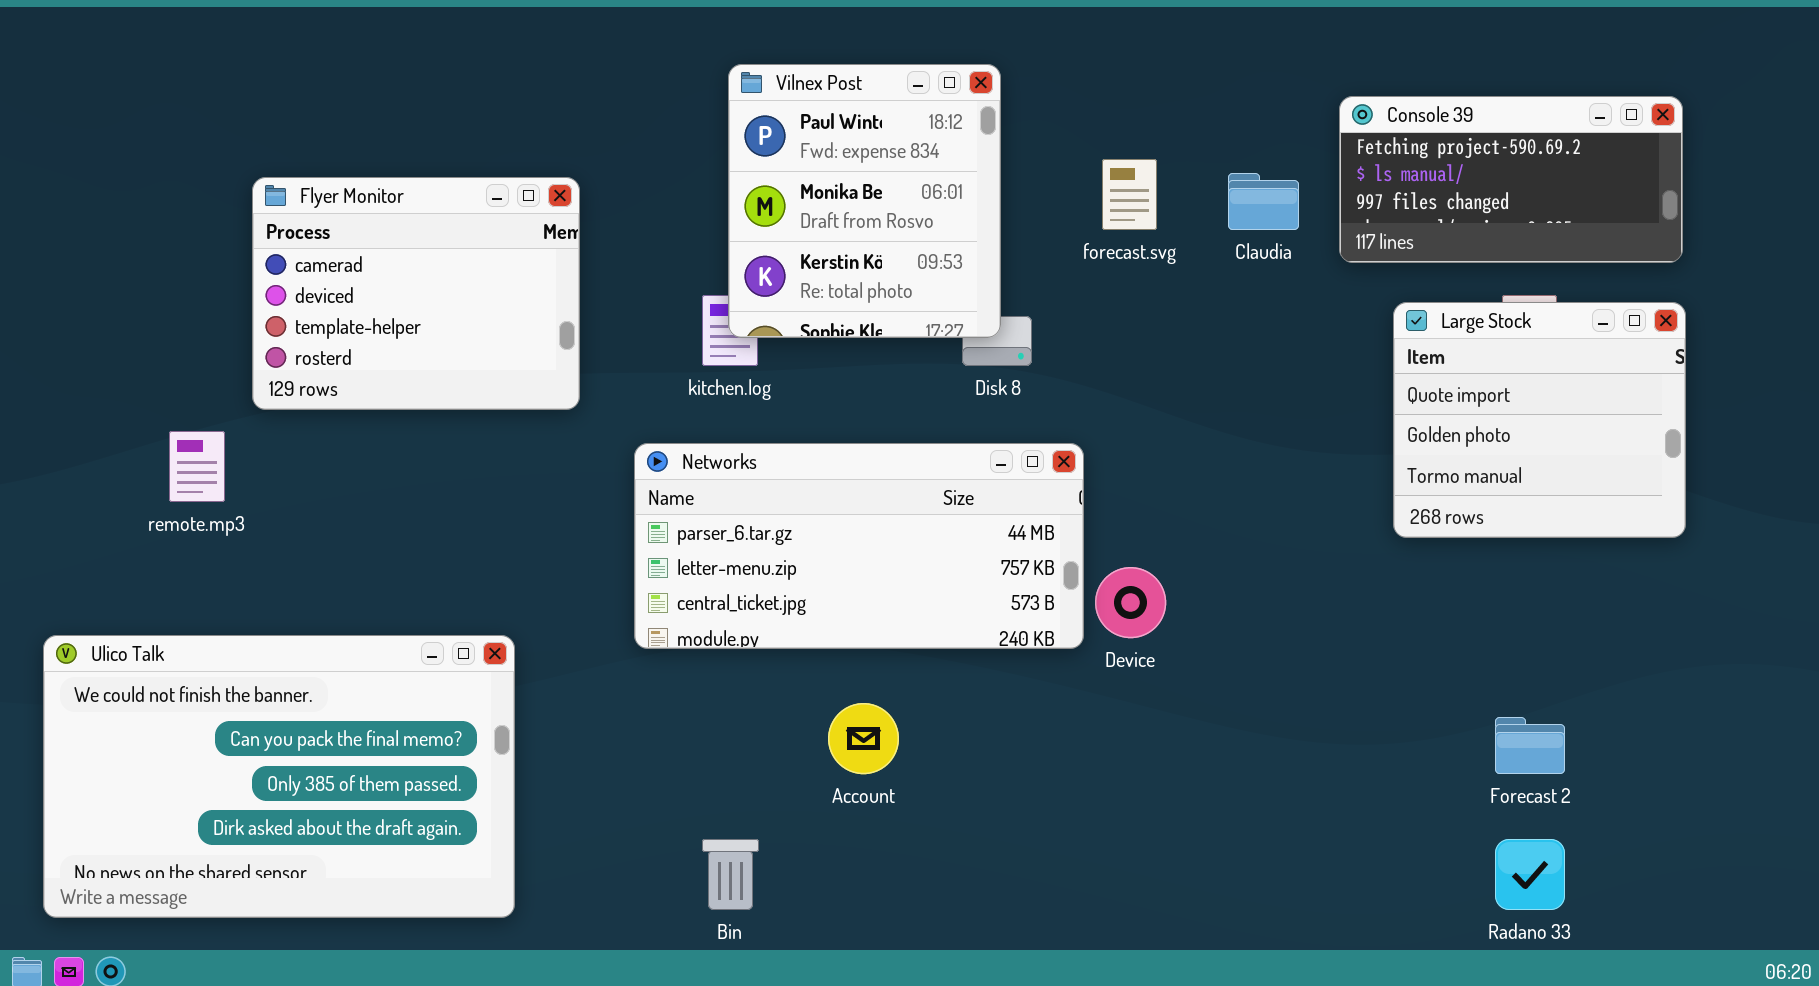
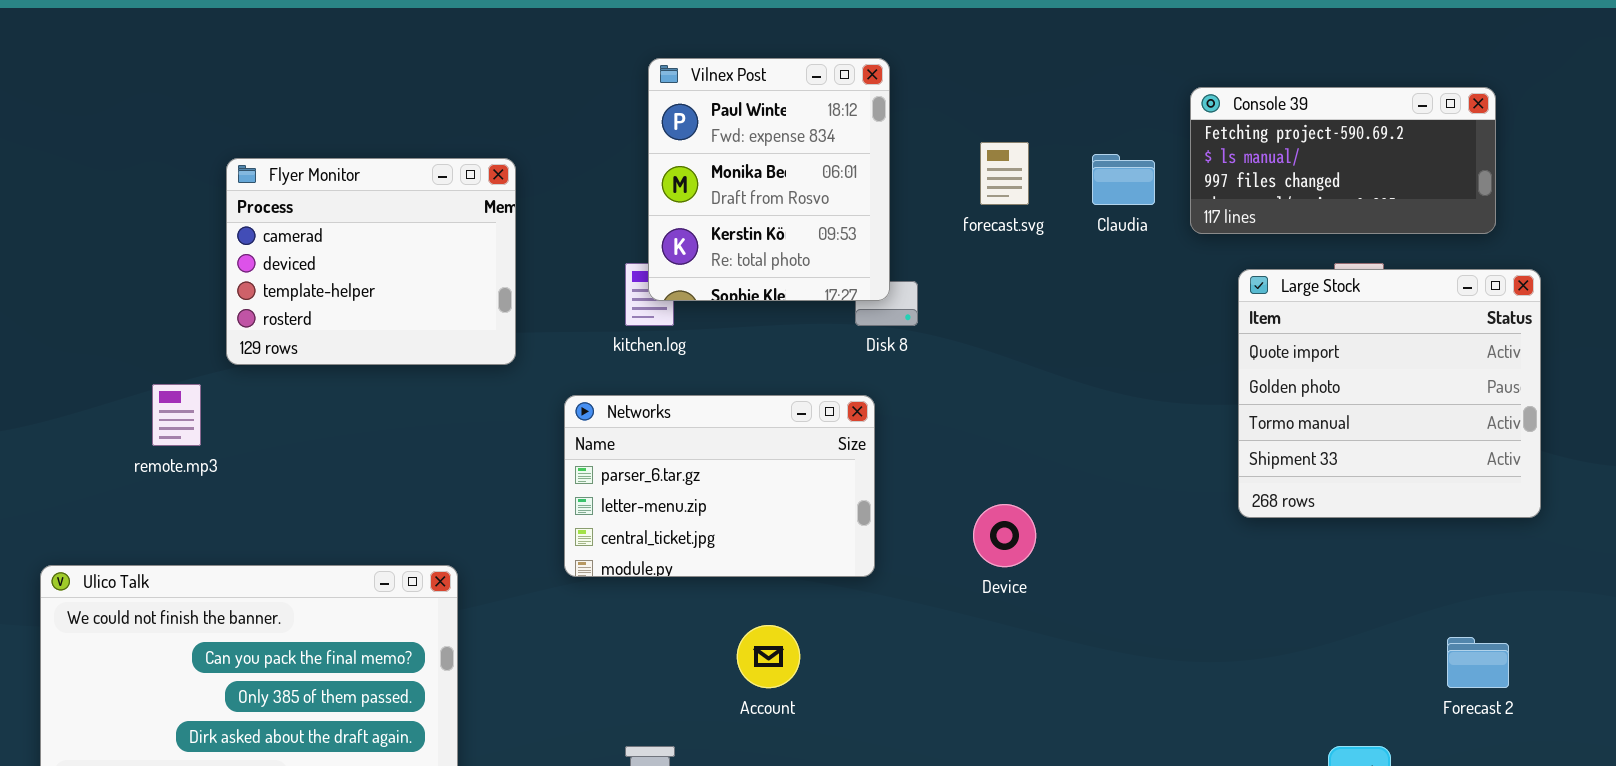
Large Stock: [1393,302,1686,538] -> [1238,269,1541,518], resized
Networks: [634,443,1084,649] -> [564,395,875,577], resized
Forecast 2: [1495,717,1565,774] -> [1447,637,1509,688], moved

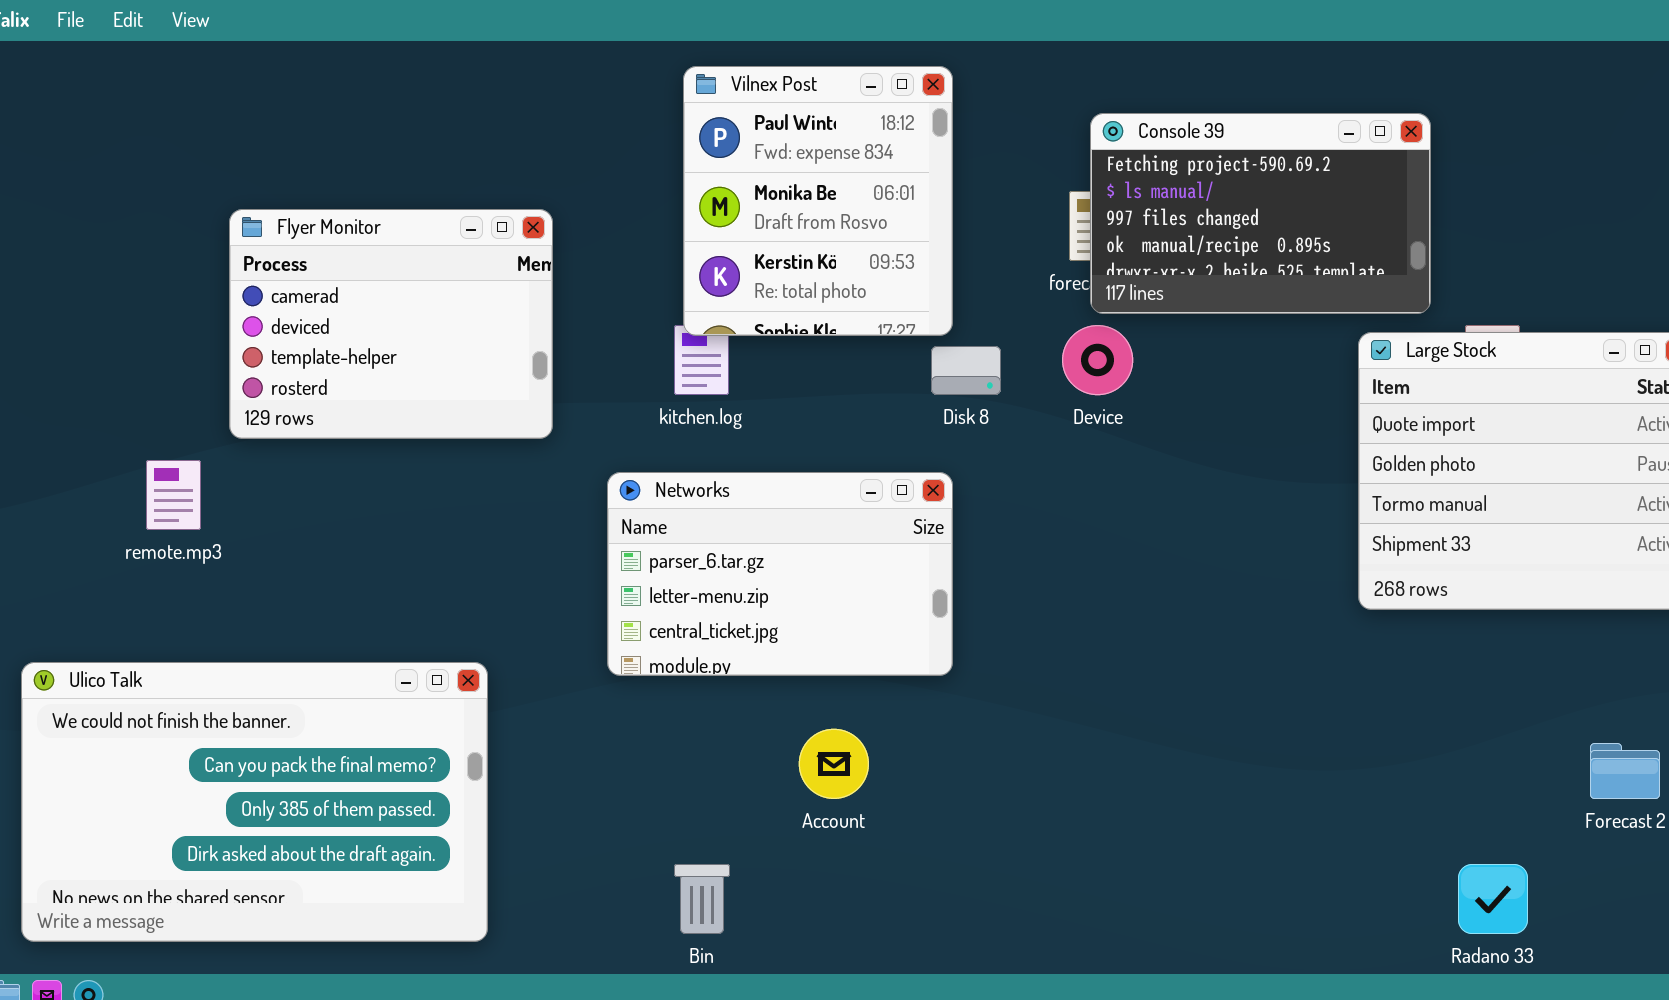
Vilnex Post: [648,58,890,301] -> [683,66,953,336], moved
Console 39: [1190,87,1496,234] -> [1090,113,1431,314], moved, resized
Device: [973,504,1036,567] -> [1062,325,1133,395], moved

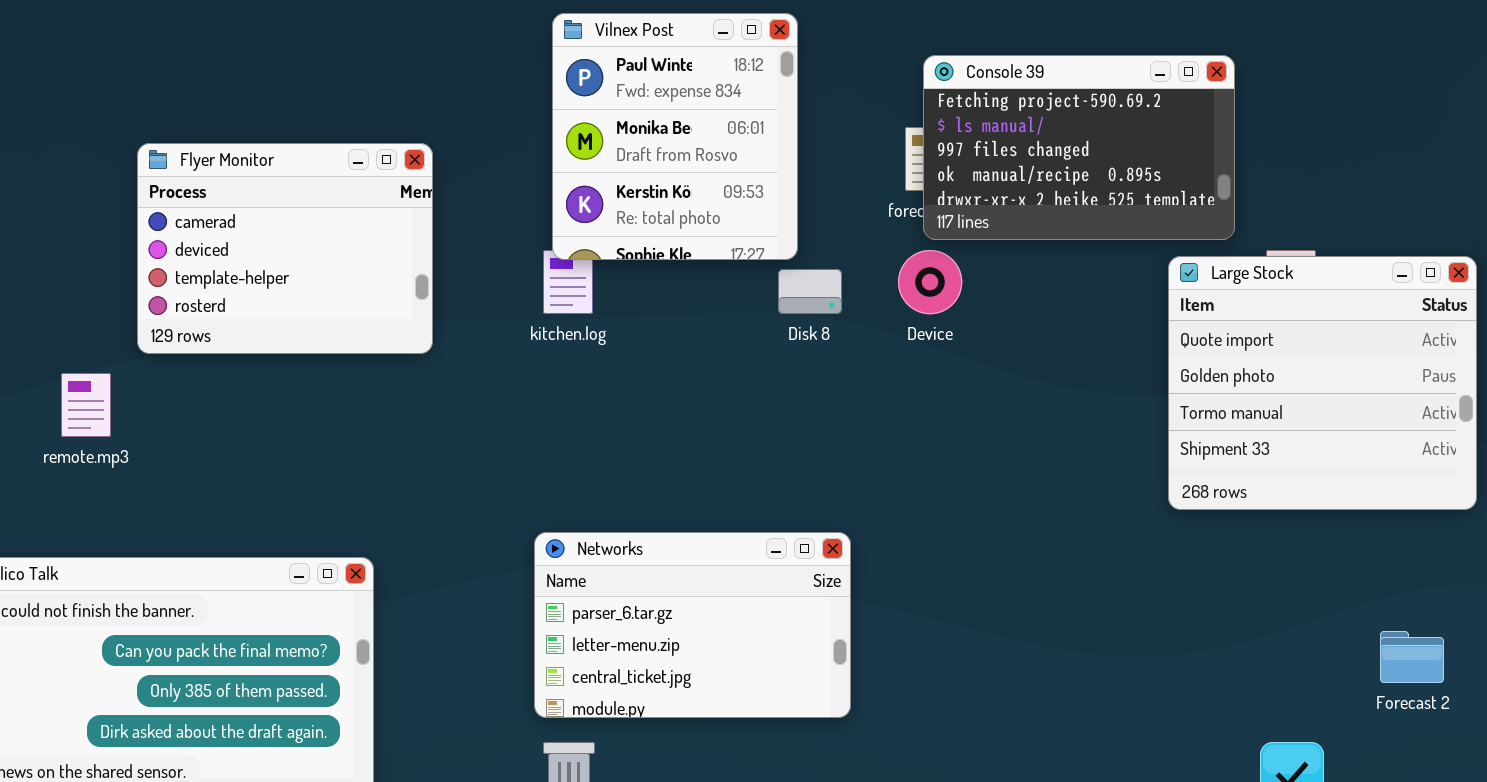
Networks: [607,472,953,676] -> [534,532,851,718], moved

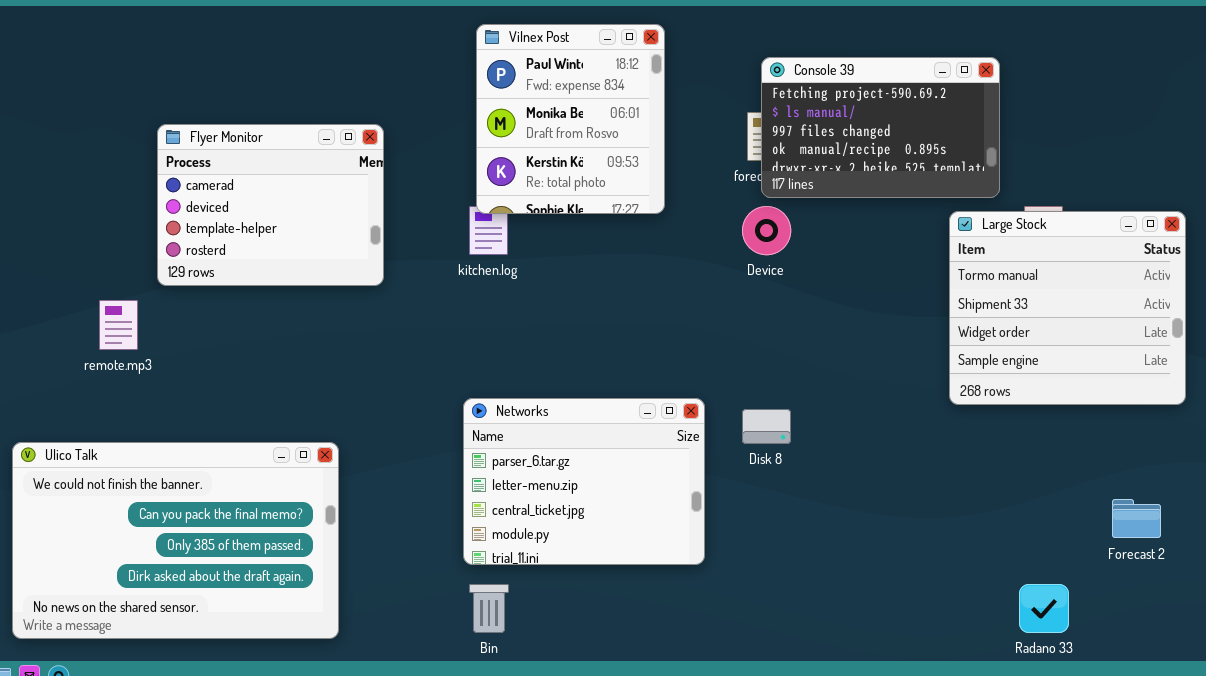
Large Stock: [1168,256,1477,510] -> [949,211,1186,405], scrolled down 2 rows
Disk 8: [778,269,842,314] -> [742,409,791,444], moved
Networks: [534,532,851,718] -> [463,398,705,565], resized

